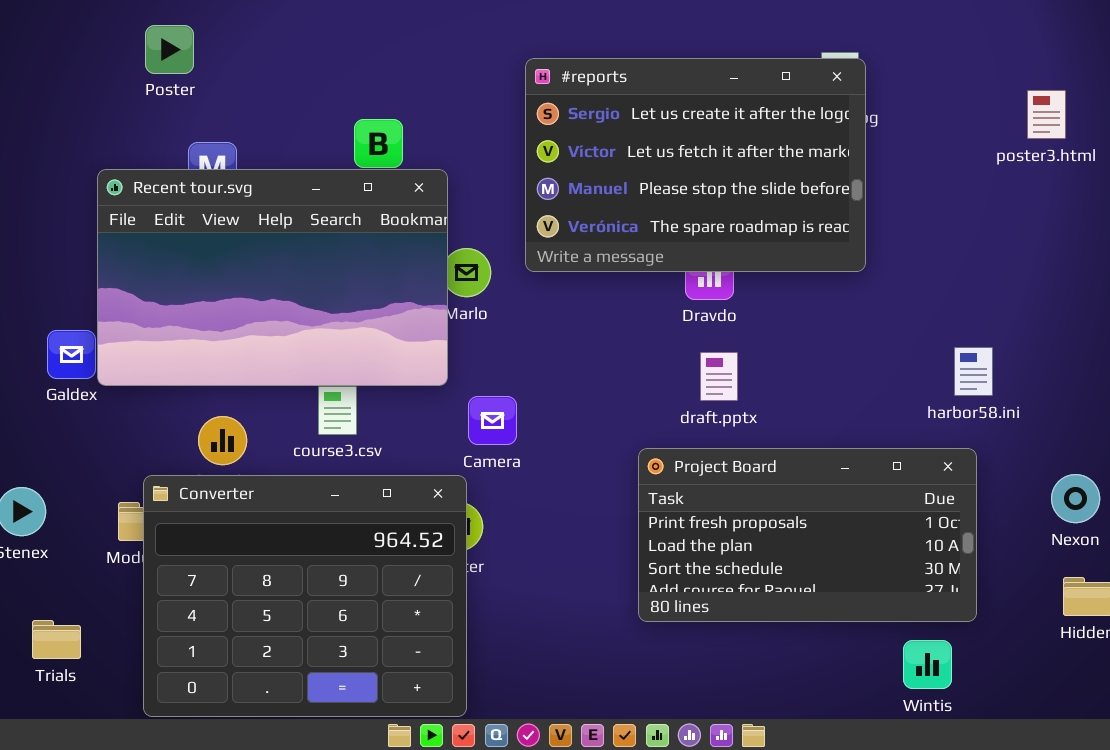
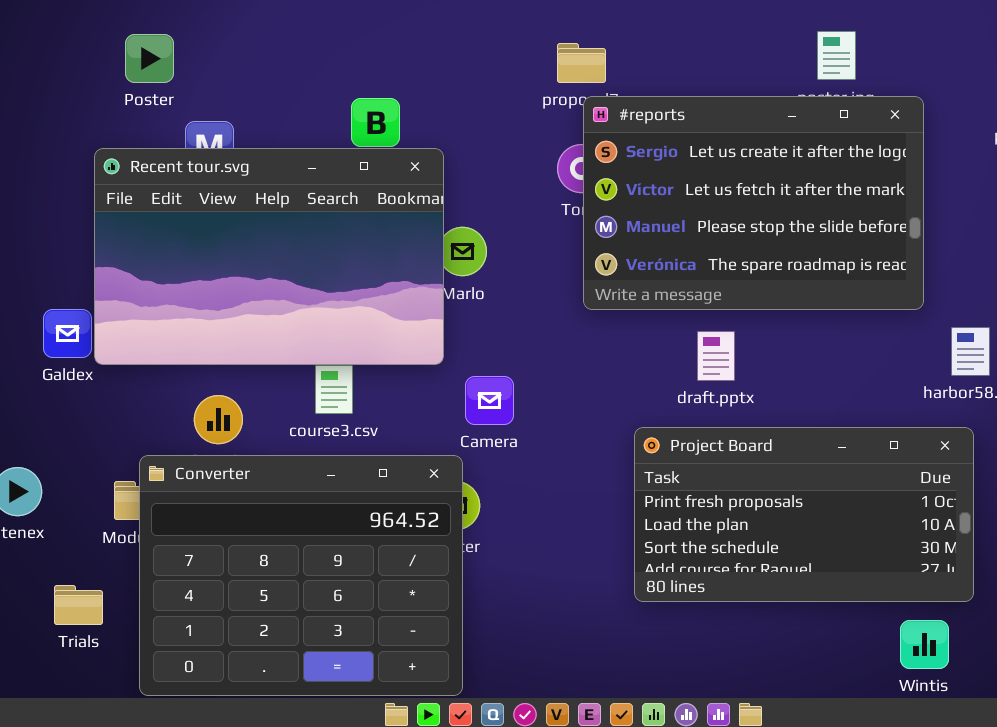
Poster: [145,25,194,74] -> [125,34,174,83], moved
#reports: [525,58,866,272] -> [583,96,924,310], moved
Trials: [32,620,81,659] -> [54,585,103,625], moved

